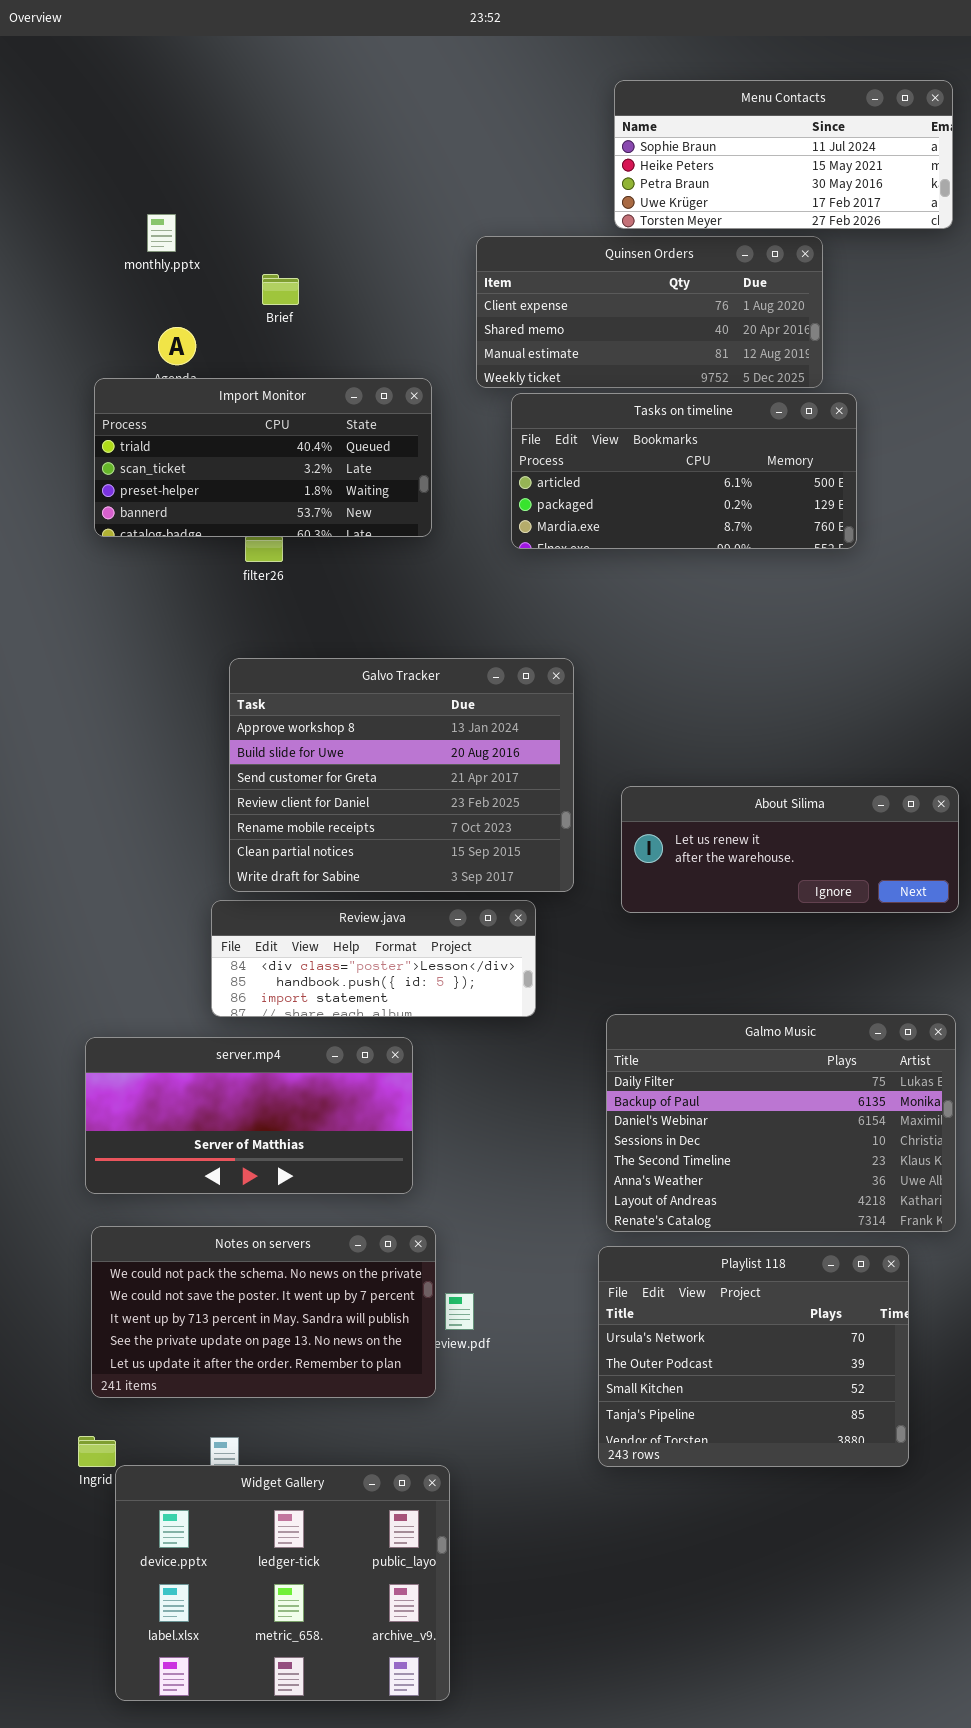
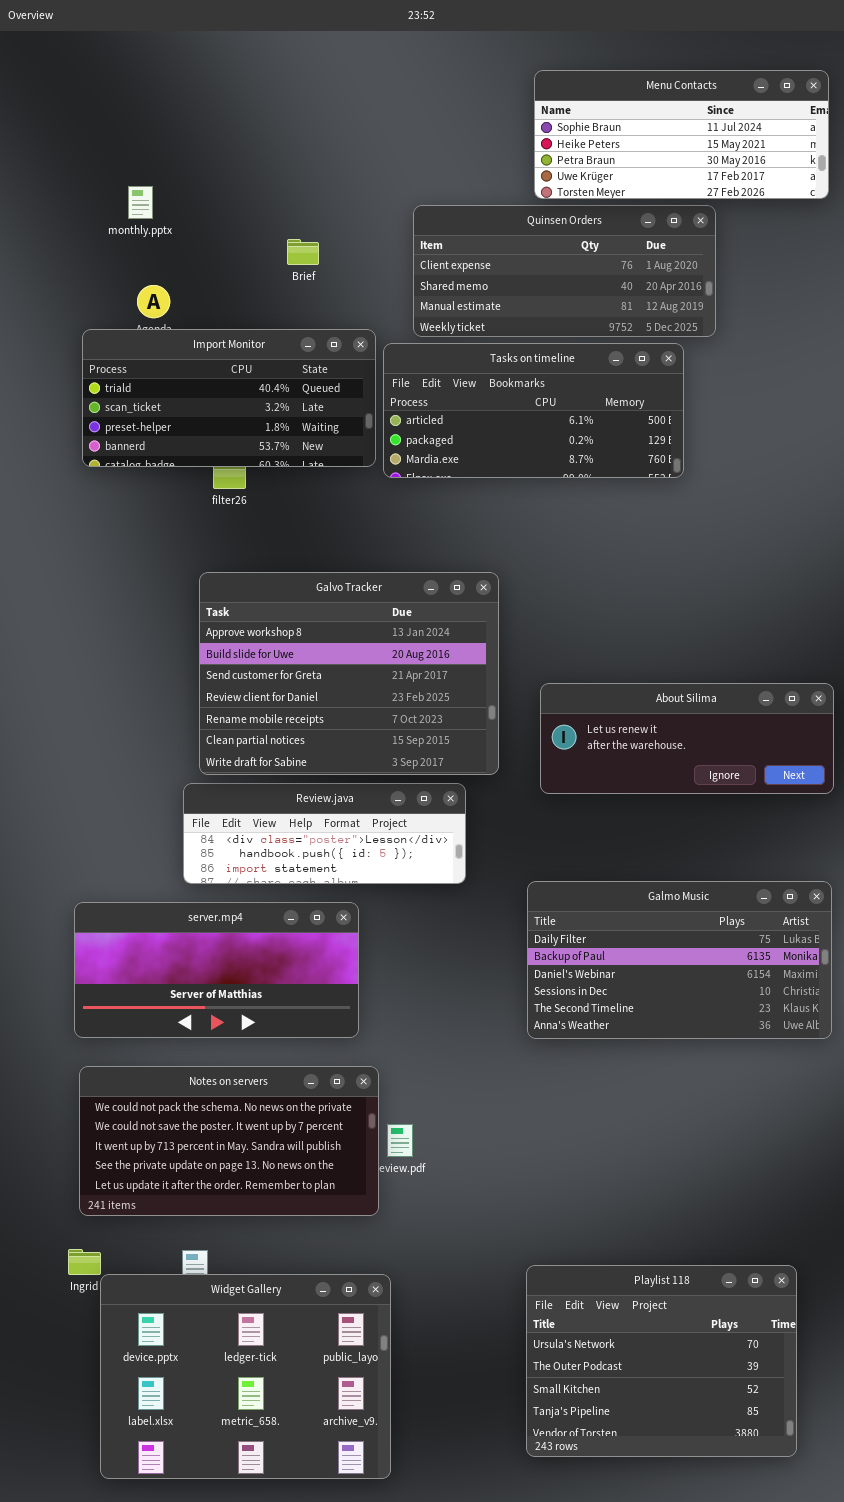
Brief: [262,274,299,305] -> [287,239,319,265], moved
Tasks on timeline: [511,393,857,549] -> [383,343,684,478], moved
Galmo Music: [606,1014,956,1232] -> [527,881,832,1039], resized
Playlist 118: [598,1246,909,1467] -> [526,1265,797,1457], moved

